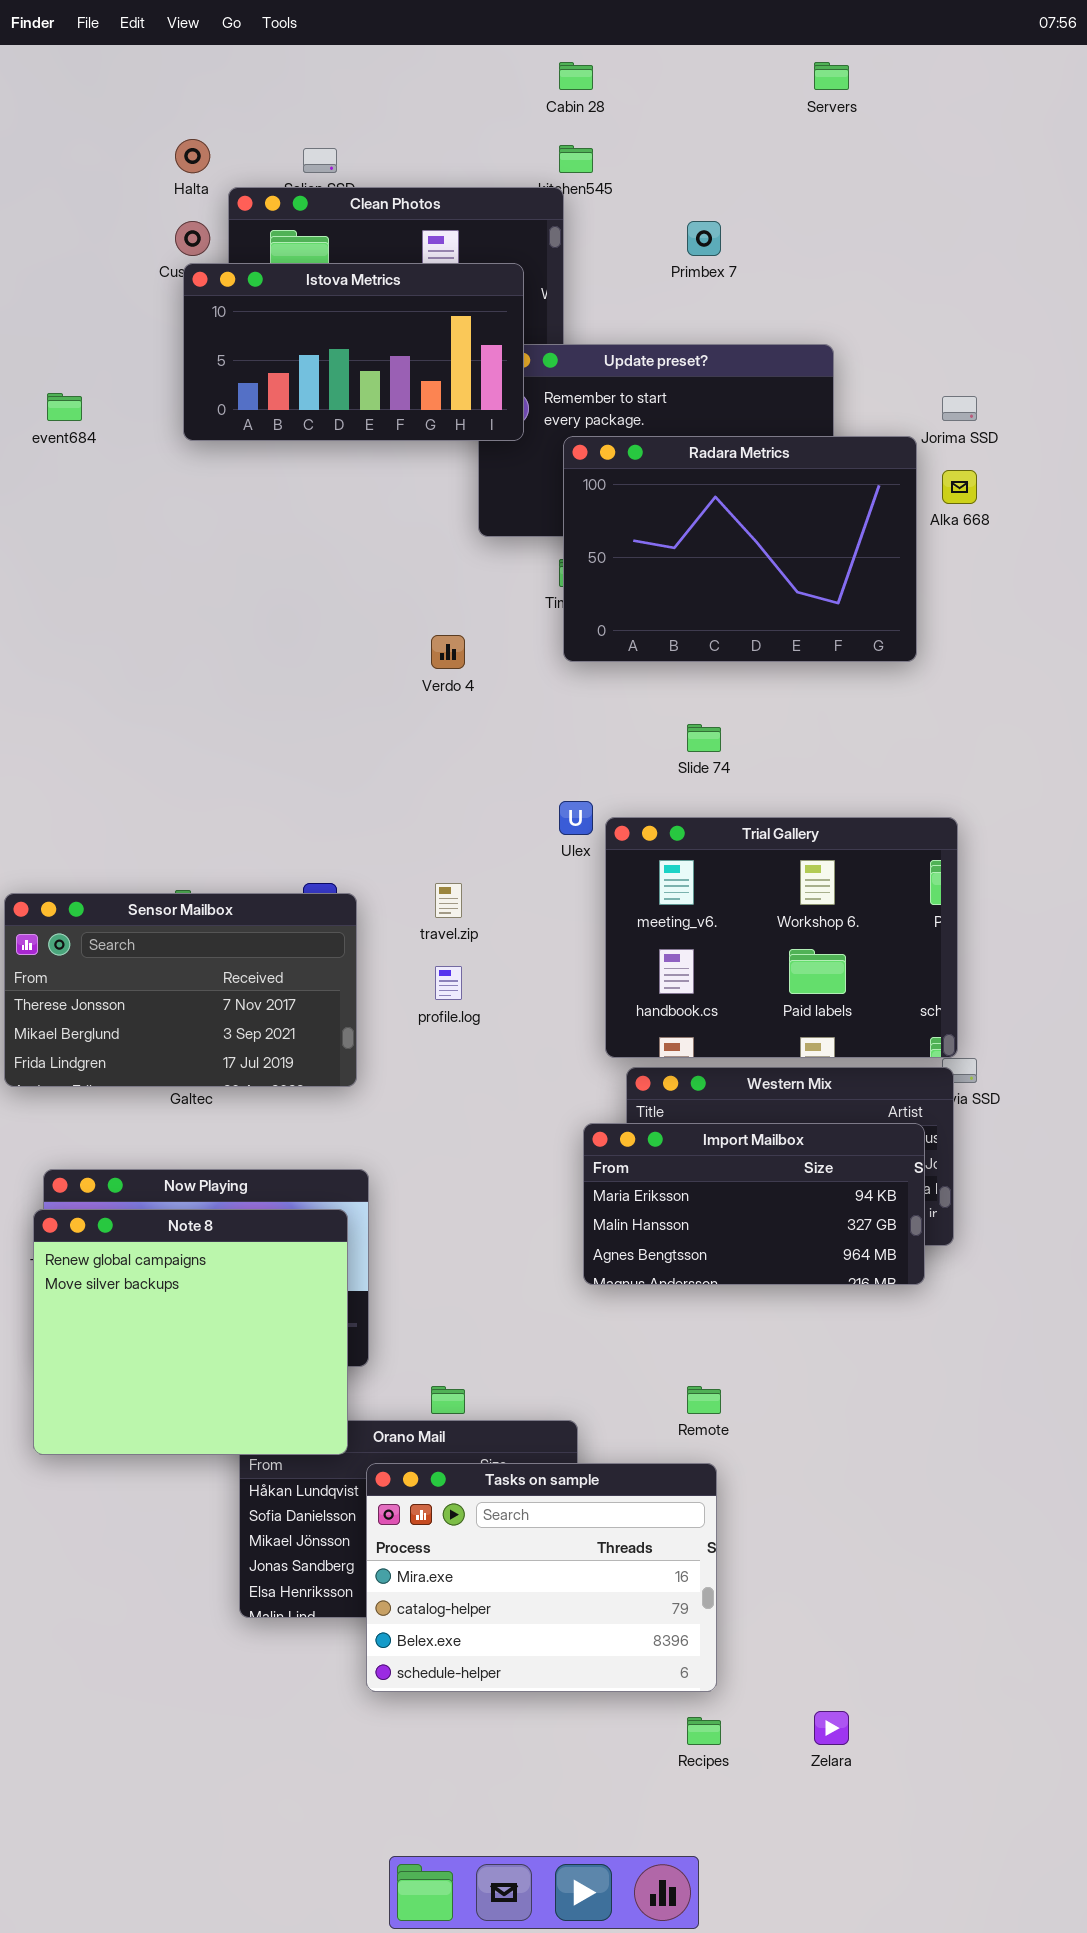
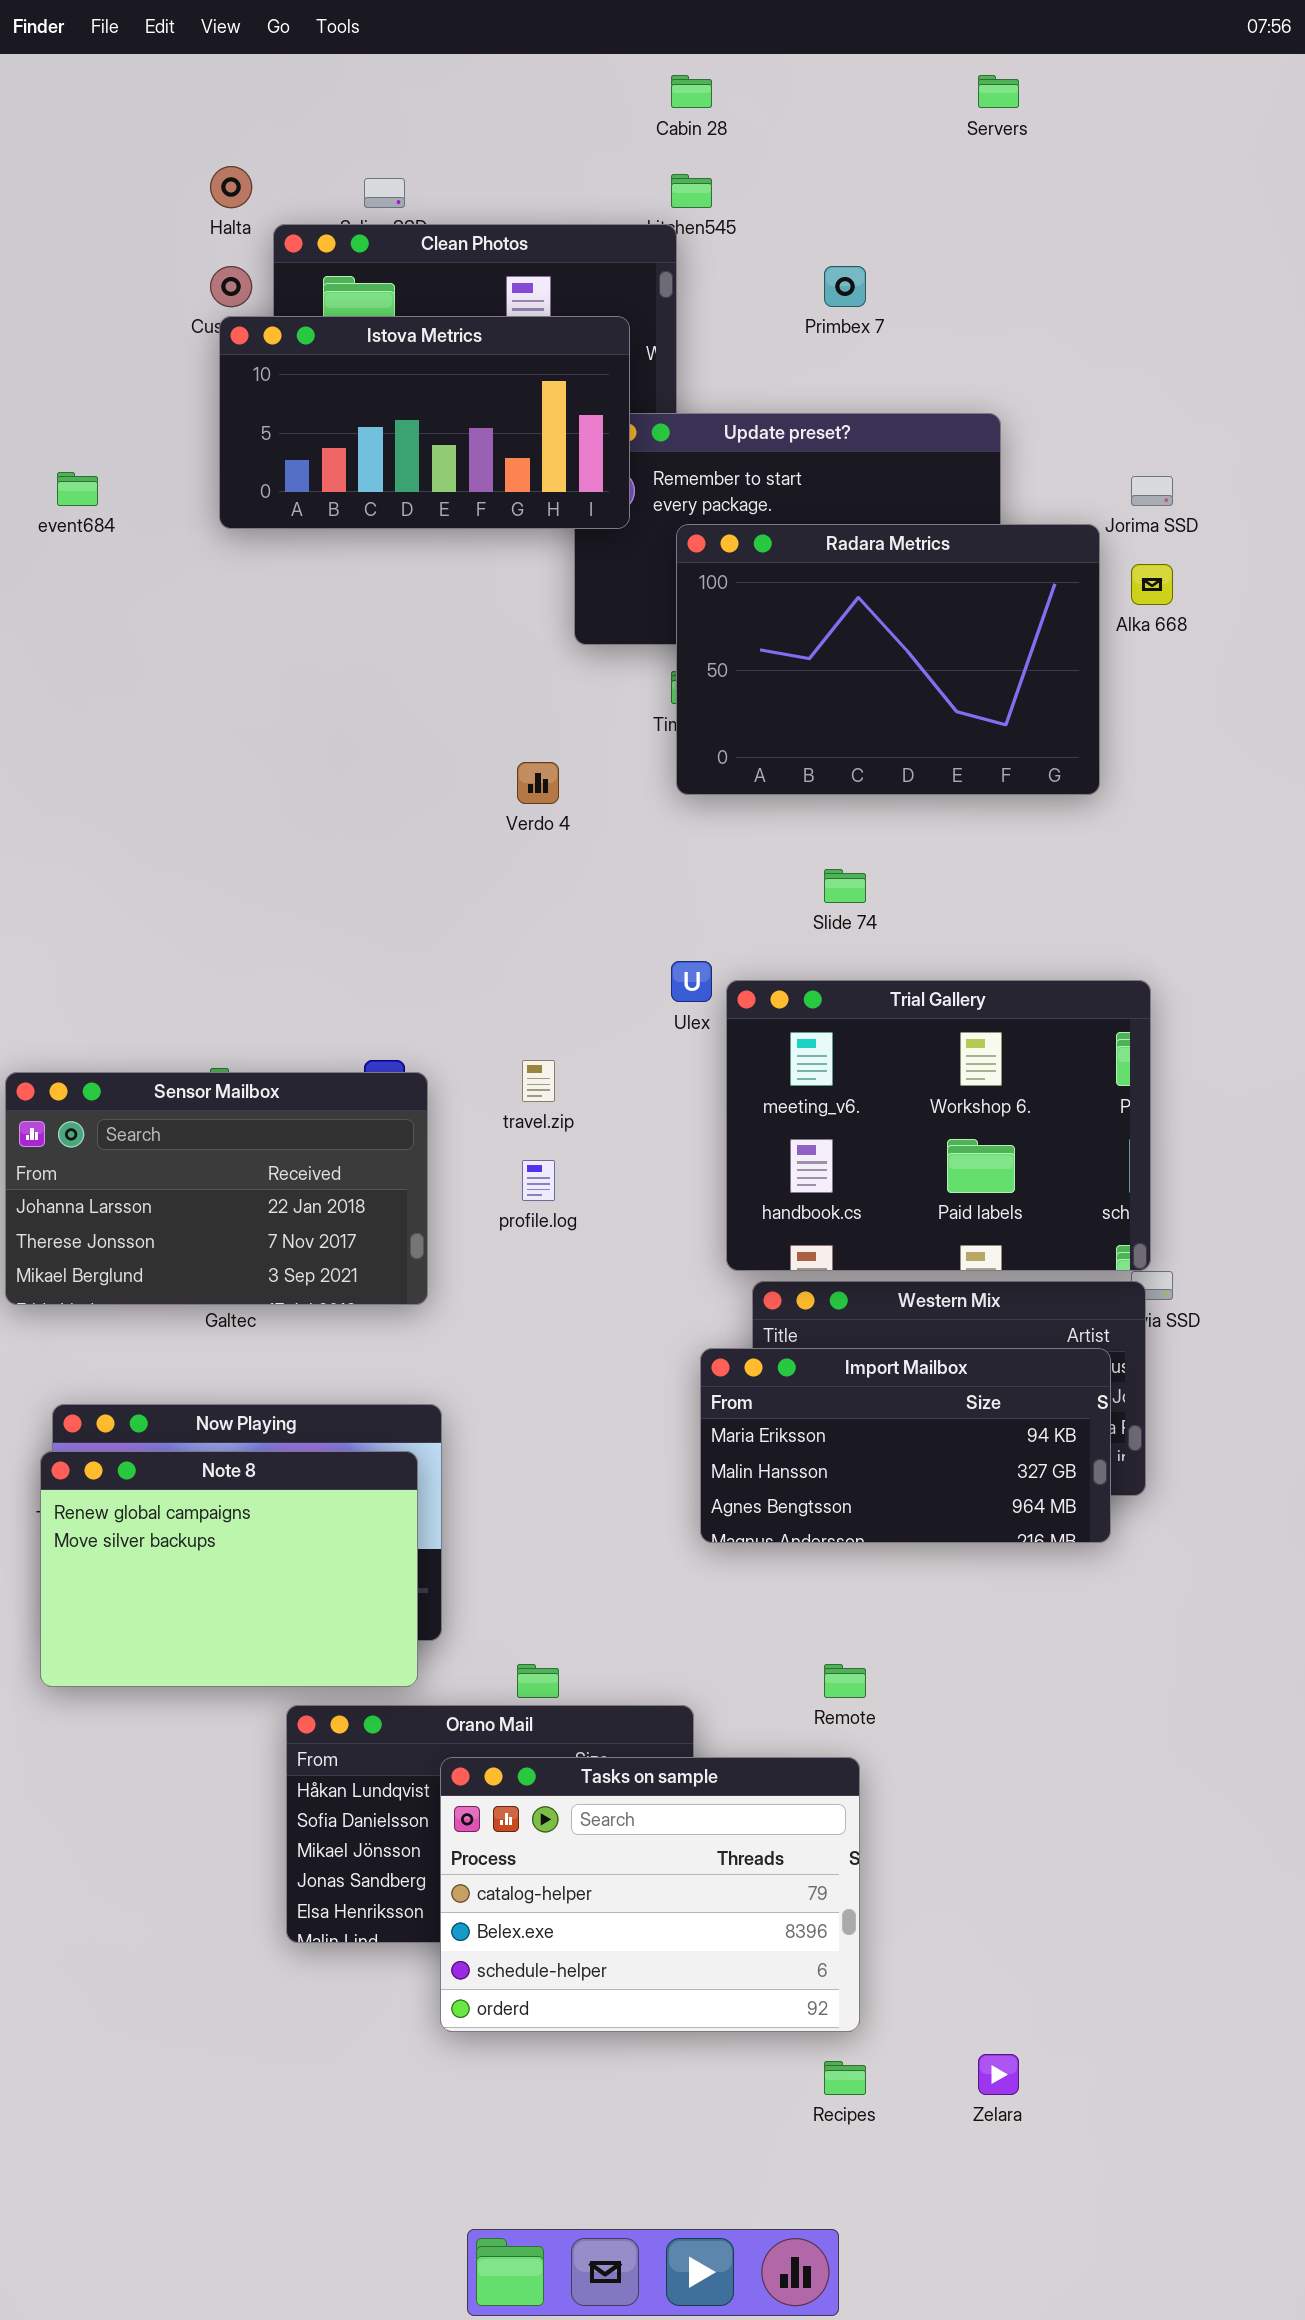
Sensor Mailbox: [4,893,357,1087] -> [5,1072,428,1305], scrolled up 1 row
Note 8: [33,1209,348,1455] -> [40,1451,418,1687], resized
Tasks on sample: [366,1463,717,1692] -> [440,1757,860,2032], scrolled down 1 row

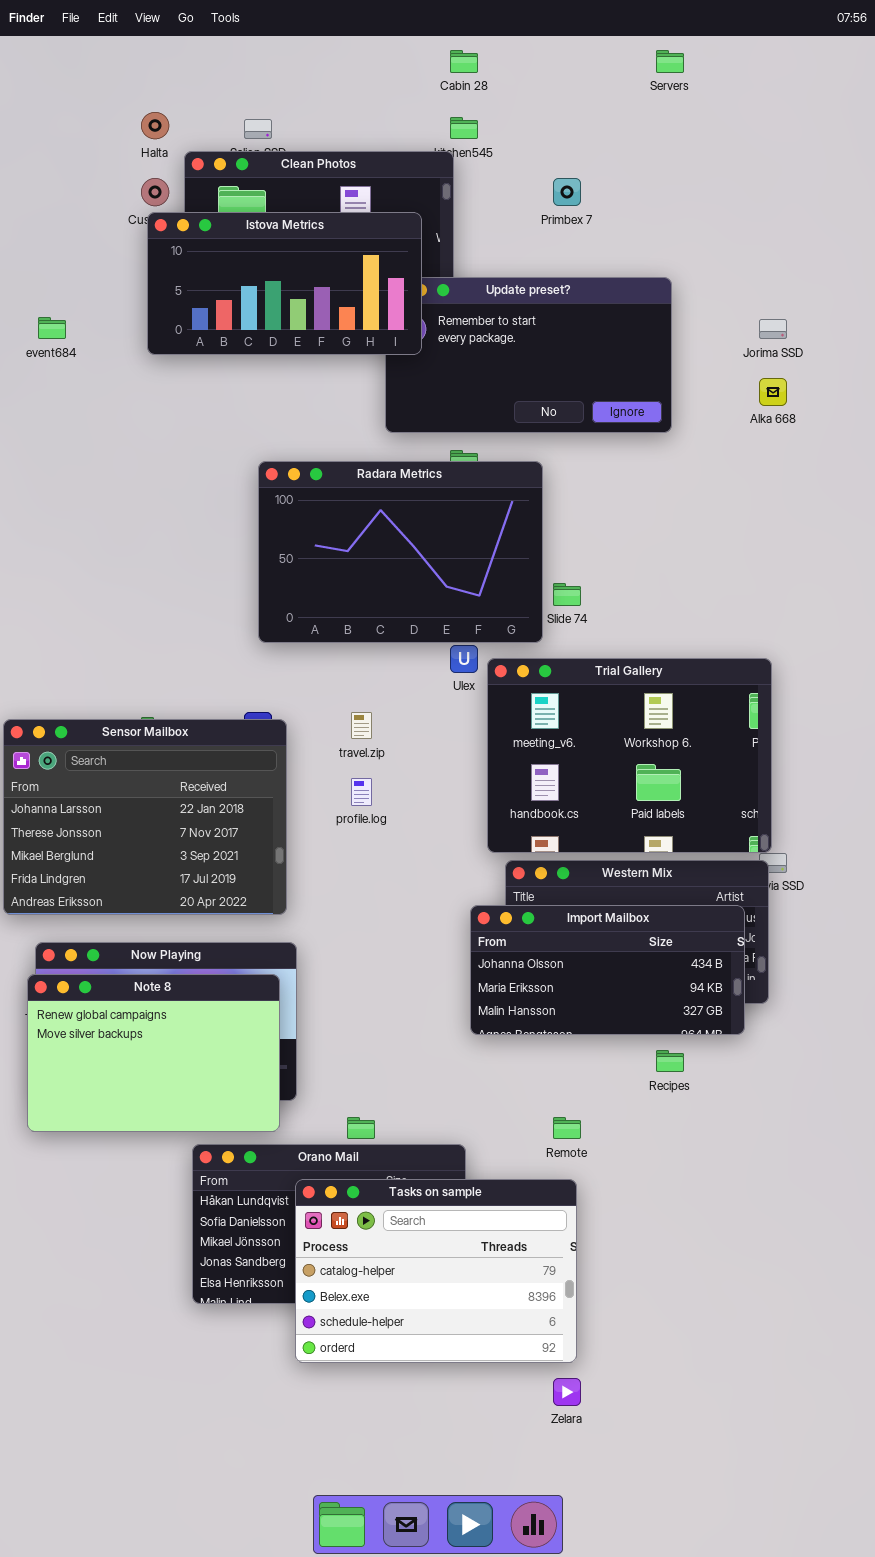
Radara Metrics: [676,524,1100,795] -> [258,461,543,643], moved
Sensor Mailbox: [5,1072,428,1305] -> [3,719,287,915], resized
Import Mailbox: [700,1348,1111,1543] -> [470,905,745,1035], scrolled up 1 row
Zelara: [978,2054,1019,2095] -> [553,1378,581,1406], moved
Recipes: [824,2061,866,2095] -> [656,1050,684,1072], moved

